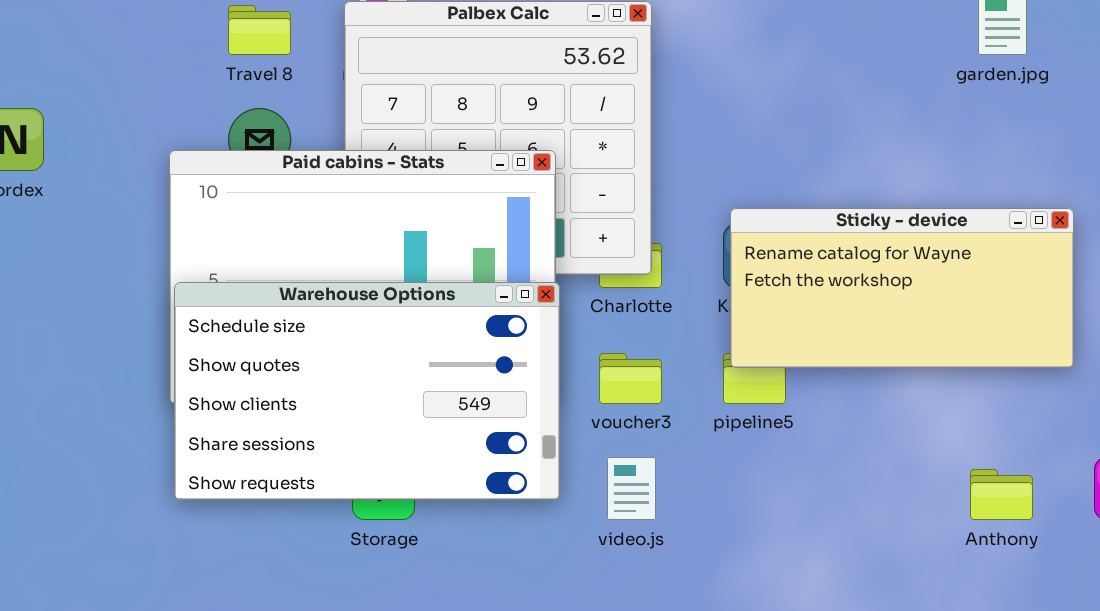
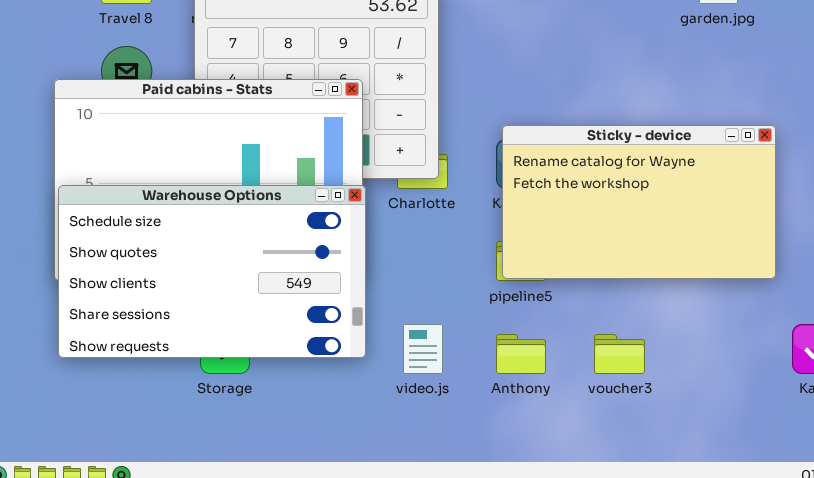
Sticky - device: [730,208,1074,368] -> [502,125,776,279], resized
voucher3: [599,353,662,404] -> [594,334,645,374], moved
Anthony: [970,469,1033,520] -> [496,334,546,374], moved

